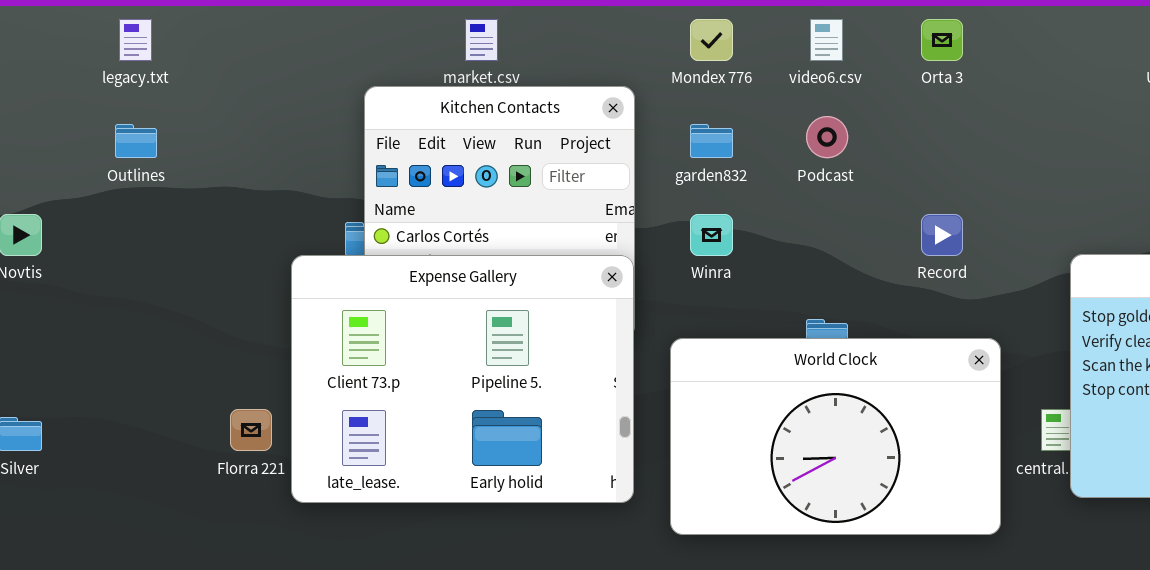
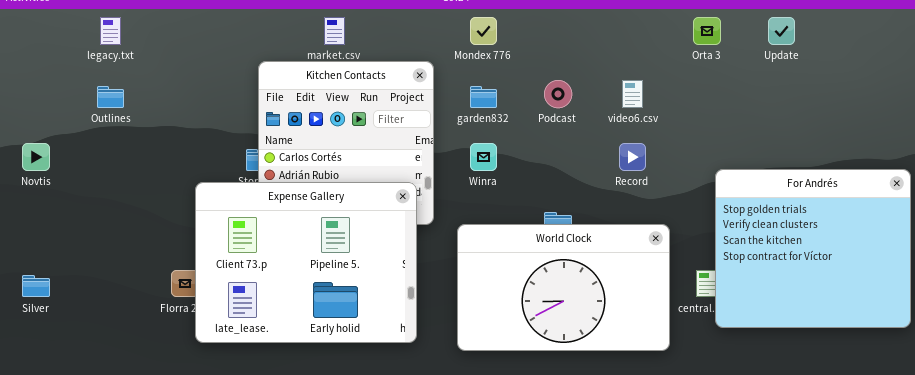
video6.csv: [810,19,843,61] -> [622,80,643,108], moved
Orta 3: [921,19,963,61] -> [693,17,721,45], moved
Expense Gallery: [291,255,634,503] -> [195,182,417,343], moved

